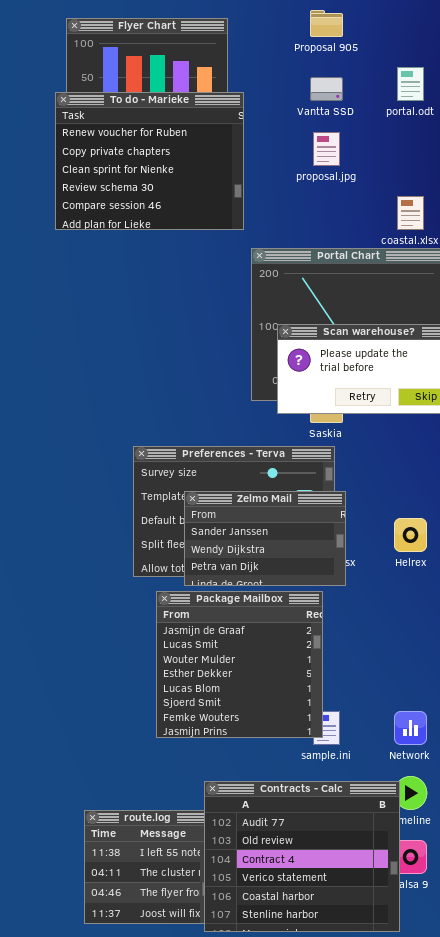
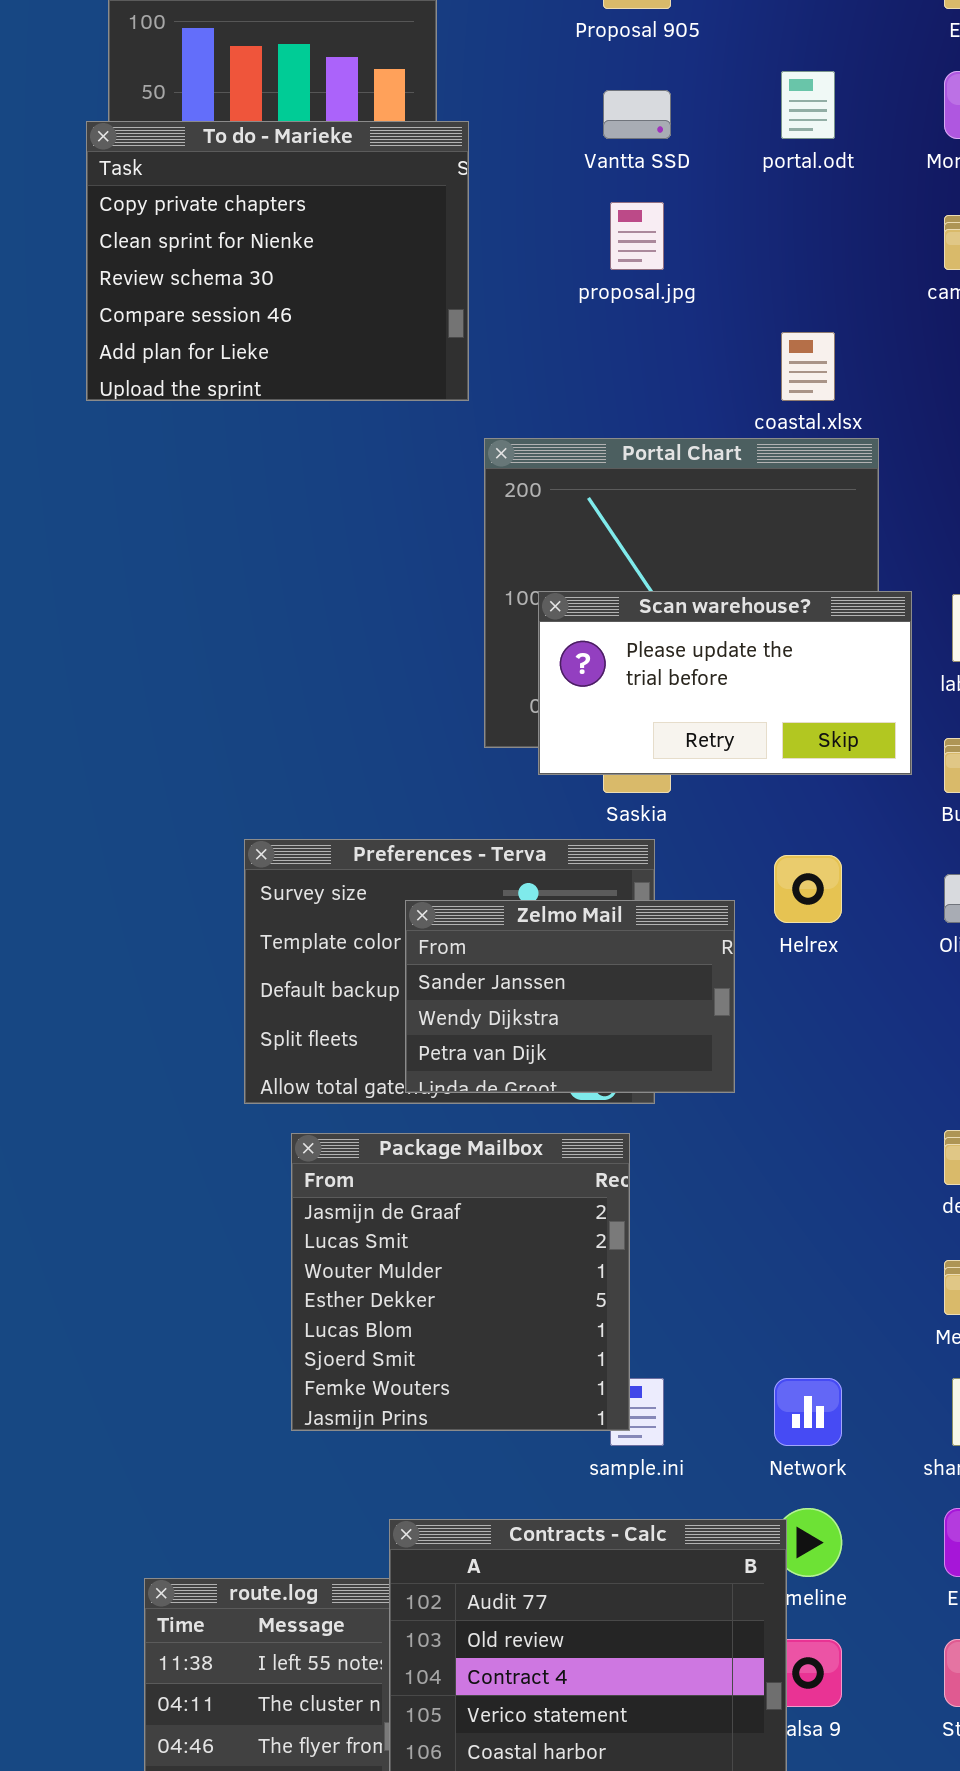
To do - Marieke: [55,92,244,230] -> [86,121,469,401], scrolled down 1 row
Zelmo Mail: [184,491,346,586] -> [405,900,735,1093], moved
Helrex: [394,518,427,552] -> [774,855,842,923], moved

